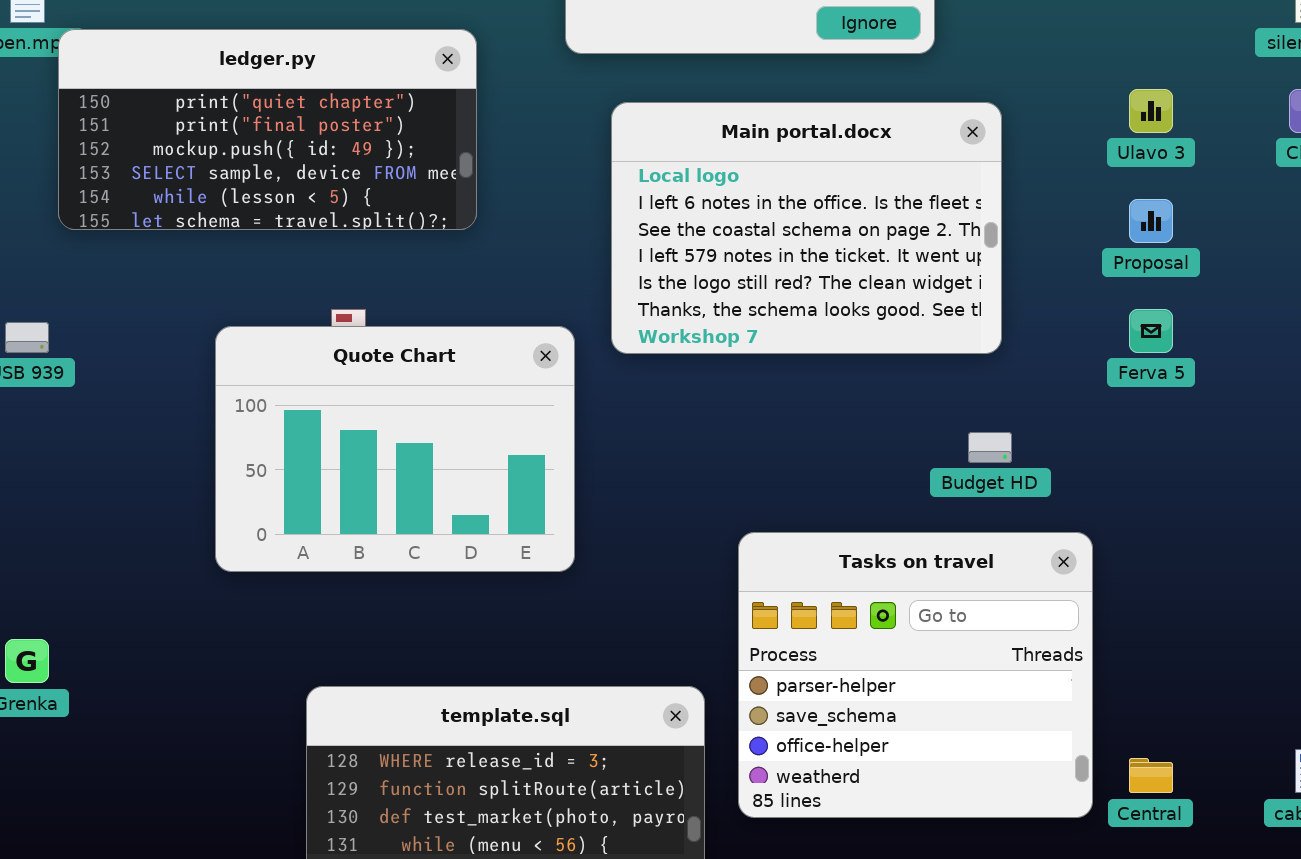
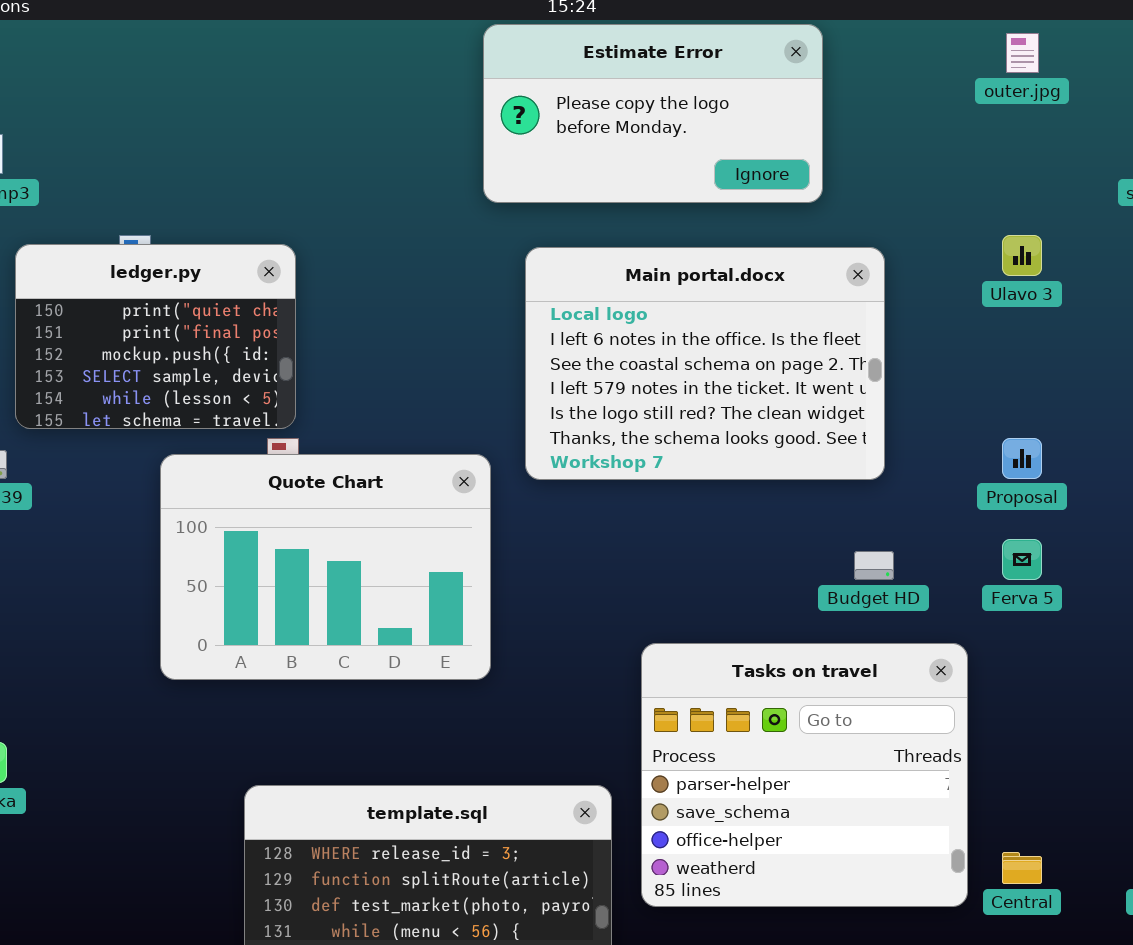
ledger.py: [58,29,477,230] -> [15,244,296,429], moved, resized
Proposal: [1129,199,1173,243] -> [1002,438,1042,479], moved
Ferva 5: [1129,309,1173,353] -> [1002,539,1042,580], moved

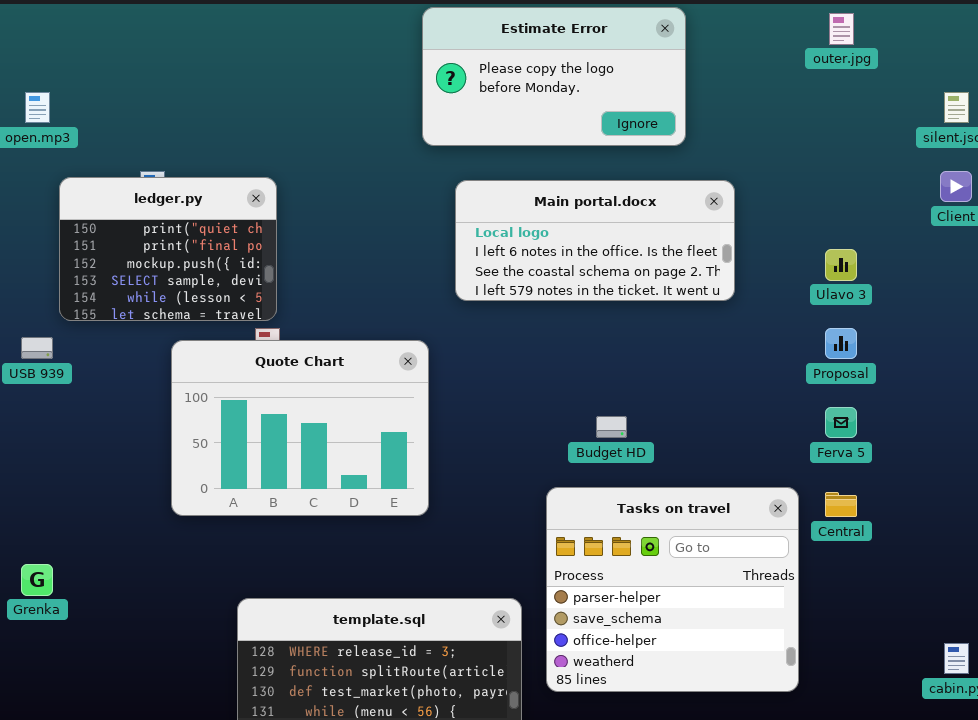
Ulavo 3: [1002,235,1042,276] -> [825,249,857,281], moved
Main portal.docx: [525,247,885,480] -> [455,180,735,301], resized
Budget HD: [854,551,894,580] -> [596,416,627,438], moved
Central: [1002,852,1042,884] -> [825,492,857,517], moved

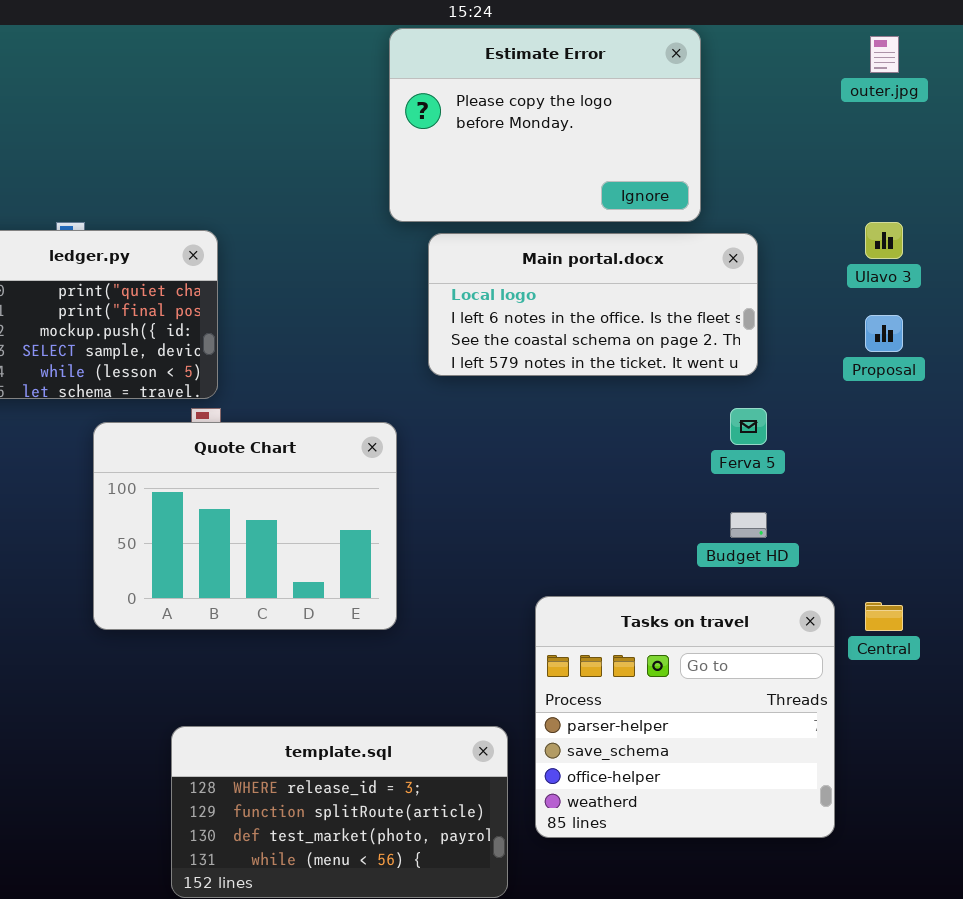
Estimate Error: [422,7,686,146] -> [389,28,701,222], resized
Ulavo 3: [825,249,857,281] -> [865,222,903,259], moved
Proposal: [825,328,857,359] -> [865,315,903,352], moved
Ferva 5: [825,407,857,438] -> [730,408,767,445], moved
Budget HD: [596,416,627,438] -> [730,512,767,538], moved

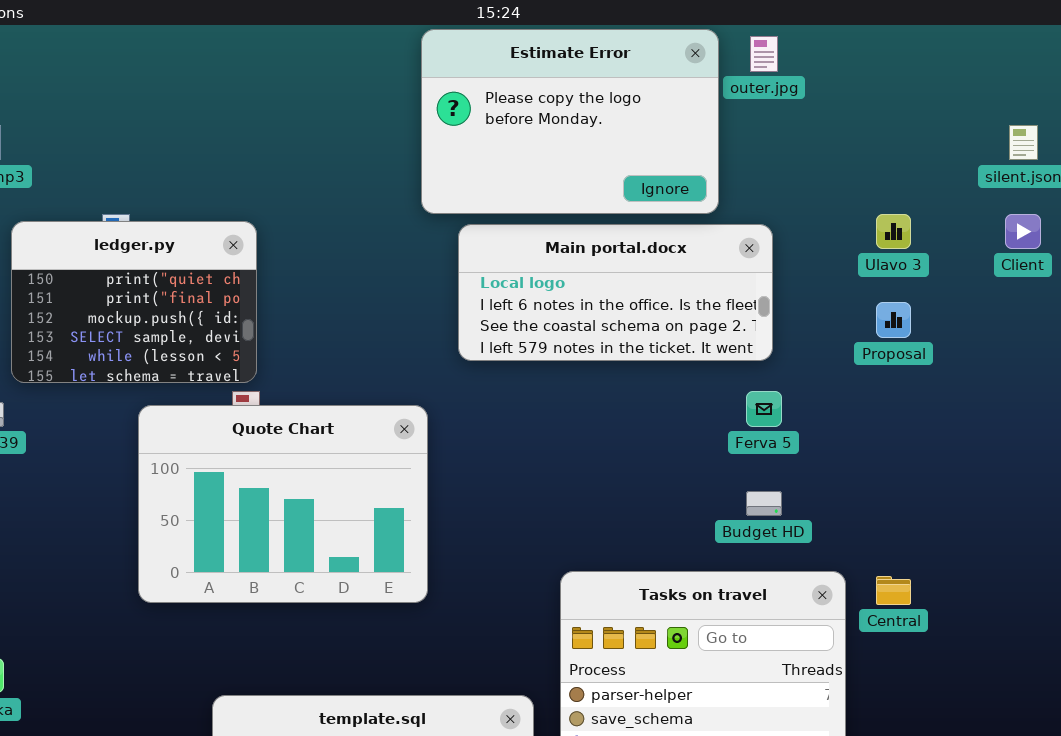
outer.jpg: [870,36,899,73] -> [750,36,778,72], moved

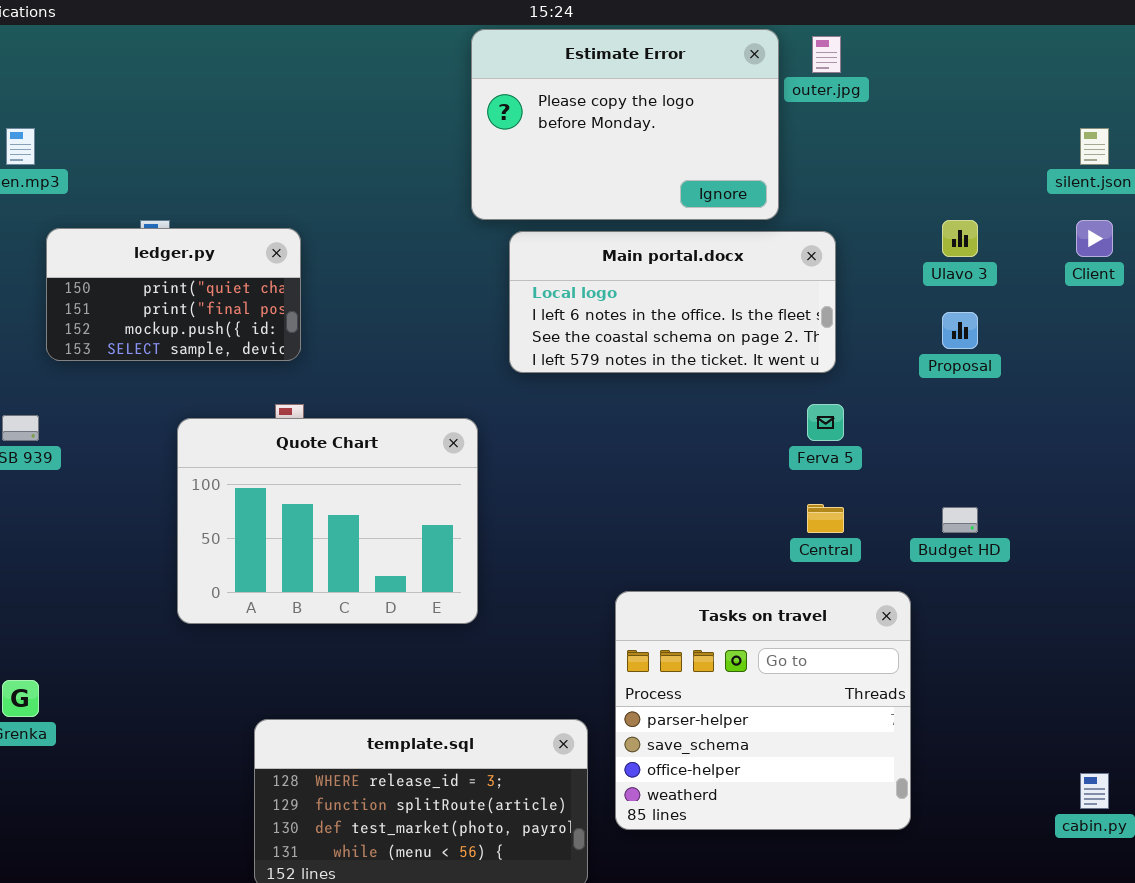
ledger.py: [11,221,257,383] -> [46,228,301,361], resized
Budget HD: [746,491,782,516] -> [942,507,978,533], moved
Central: [876,576,911,605] -> [807,504,844,533], moved

